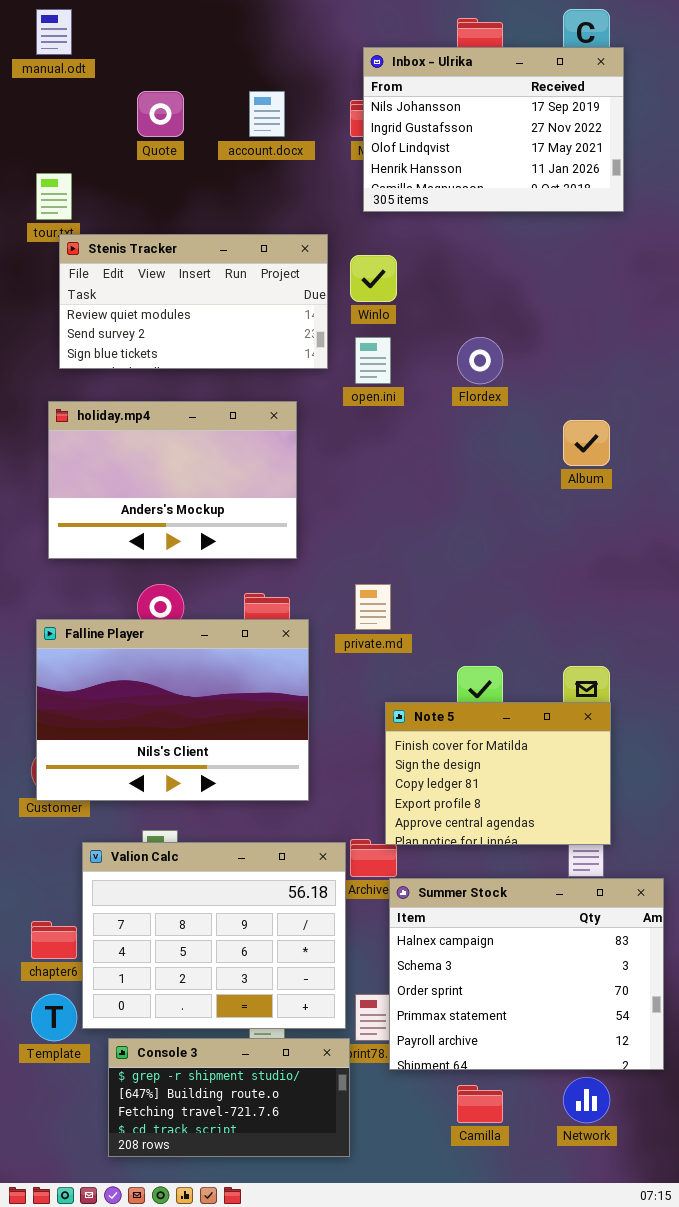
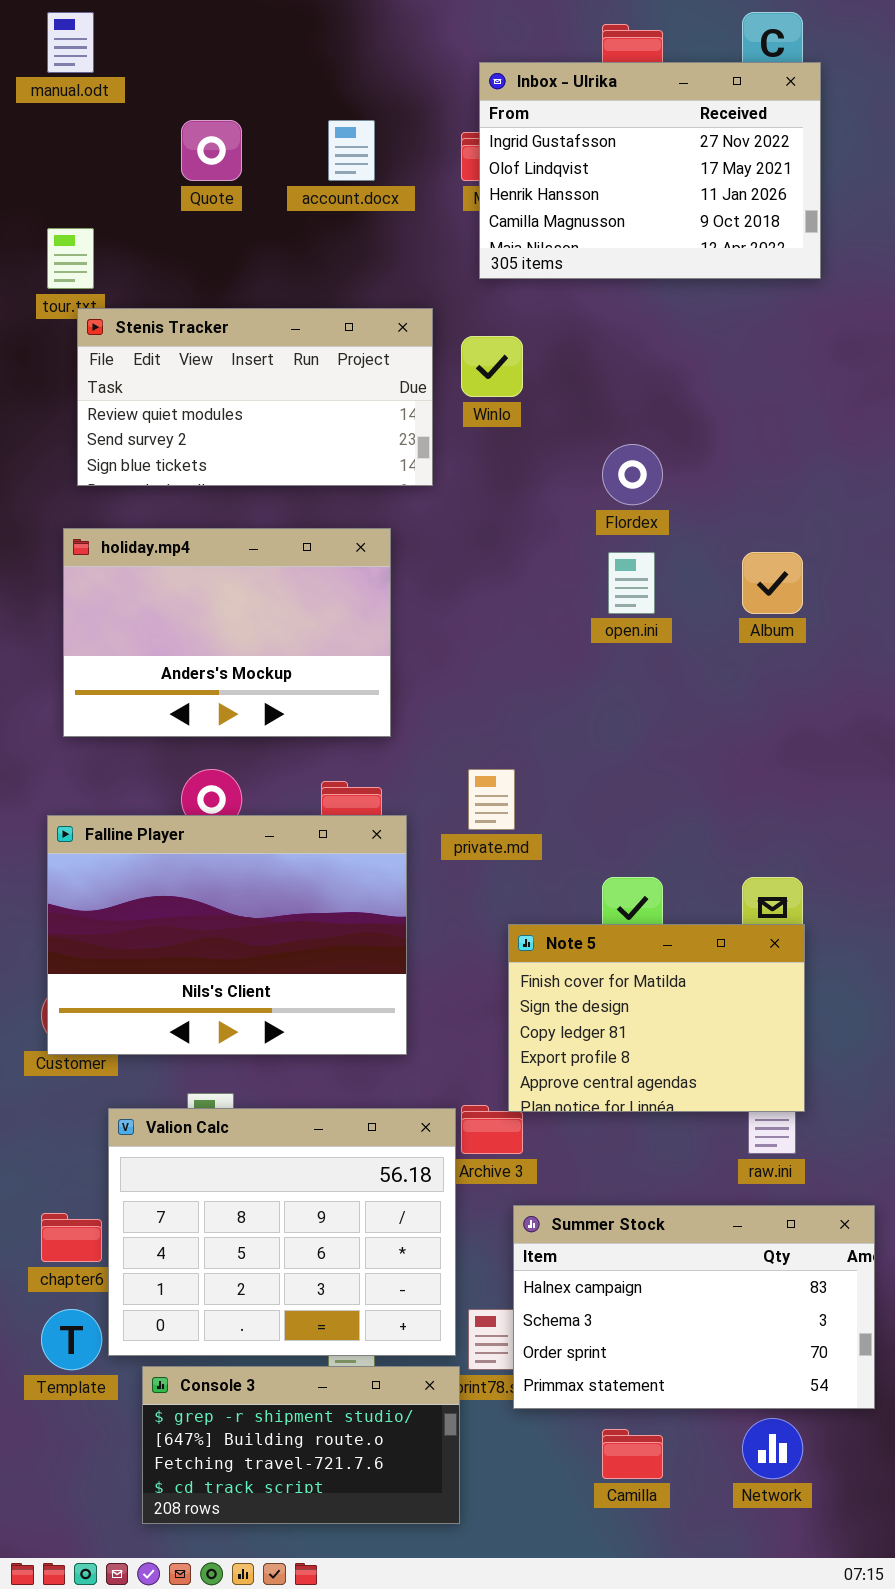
Inbox - Ulrika: [363,47,624,212] -> [479,62,821,279], scrolled down 1 row
open.ini: [355,337,391,384] -> [608,552,655,614], moved
Summer Stock: [389,878,664,1070] -> [513,1205,875,1409], resized

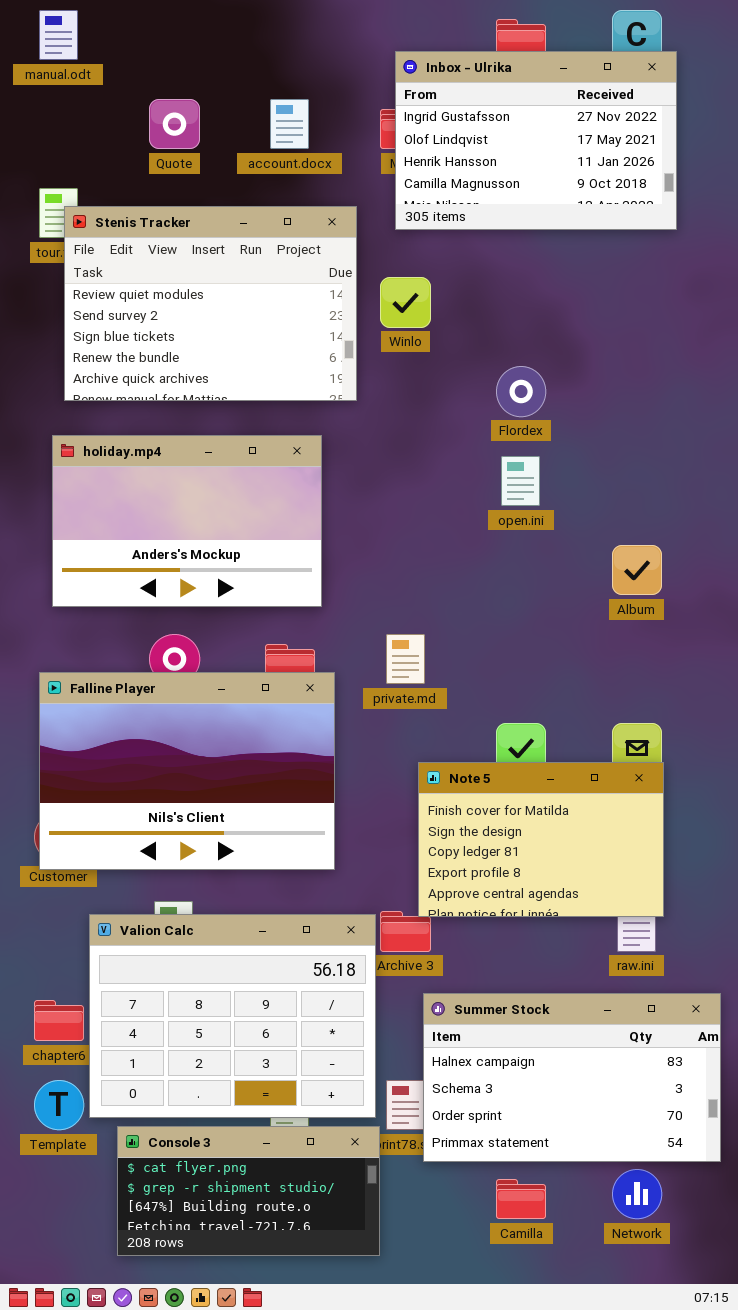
Stenis Tracker: [77,308,433,486] -> [64,206,357,401], resized
Album: [742,552,803,614] -> [612,545,662,595], moved
Console 3: [142,1366,460,1524] -> [117,1126,380,1256], scrolled up 1 row

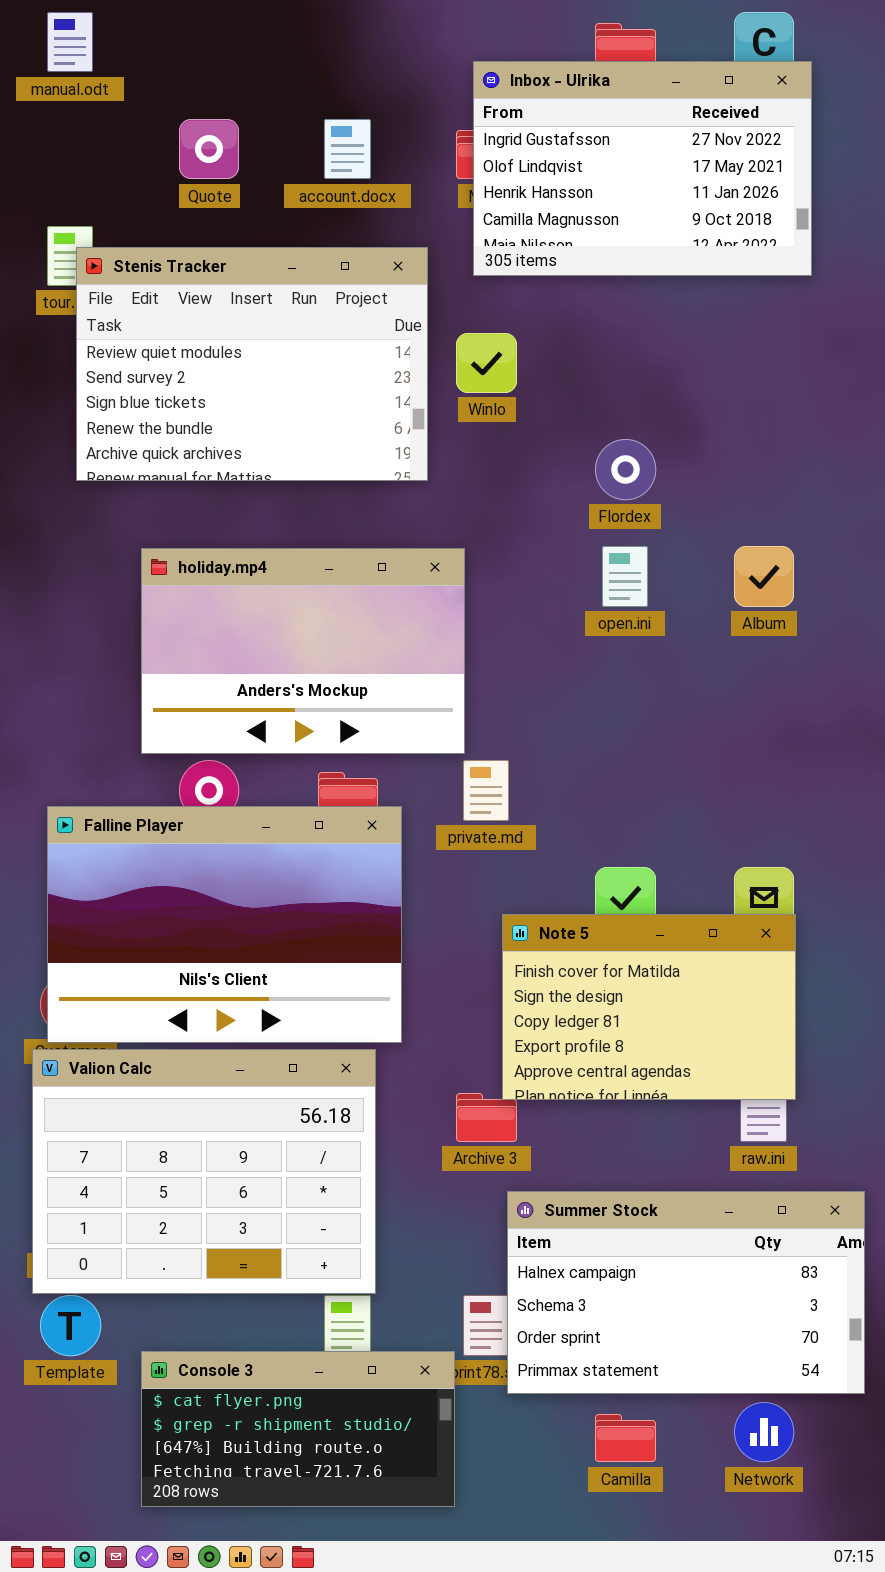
holiday.mp4: [52,435,322,607] -> [141,548,465,754], moved
Album: [612,545,662,595] -> [734,546,794,607], moved
Valion Calc: [89,914,376,1118] -> [32,1049,376,1294], moved

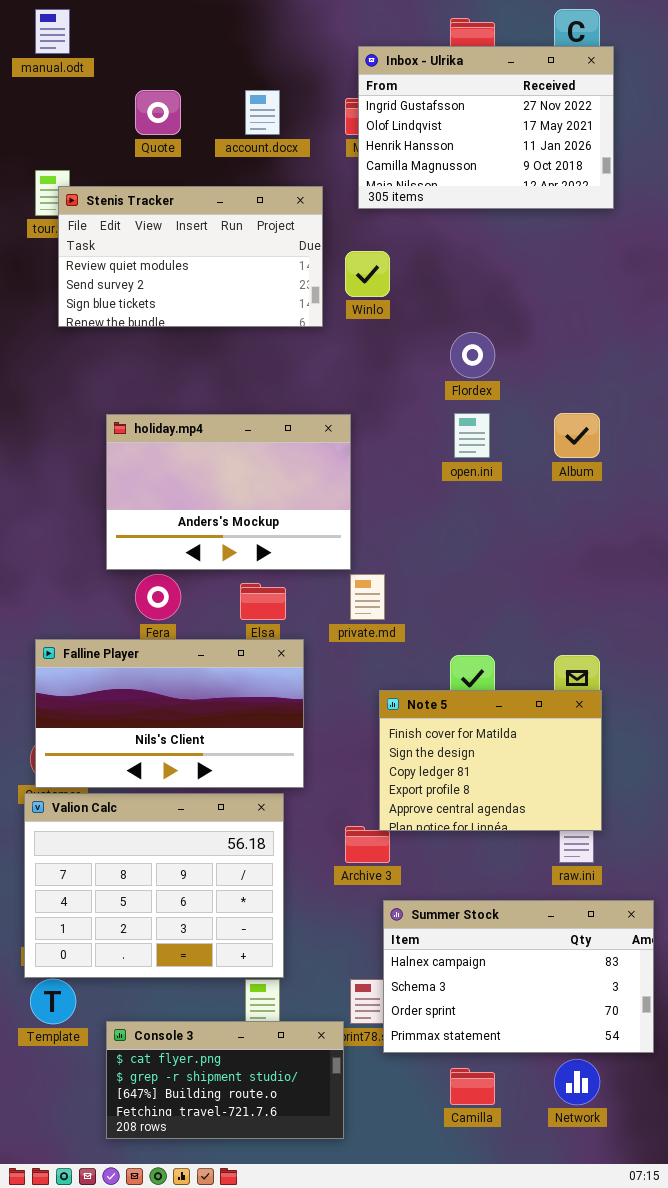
Stenis Tracker: [76,247,428,481] -> [58,186,323,327], resized
Falline Player: [47,806,402,1043] -> [35,639,304,788], resized

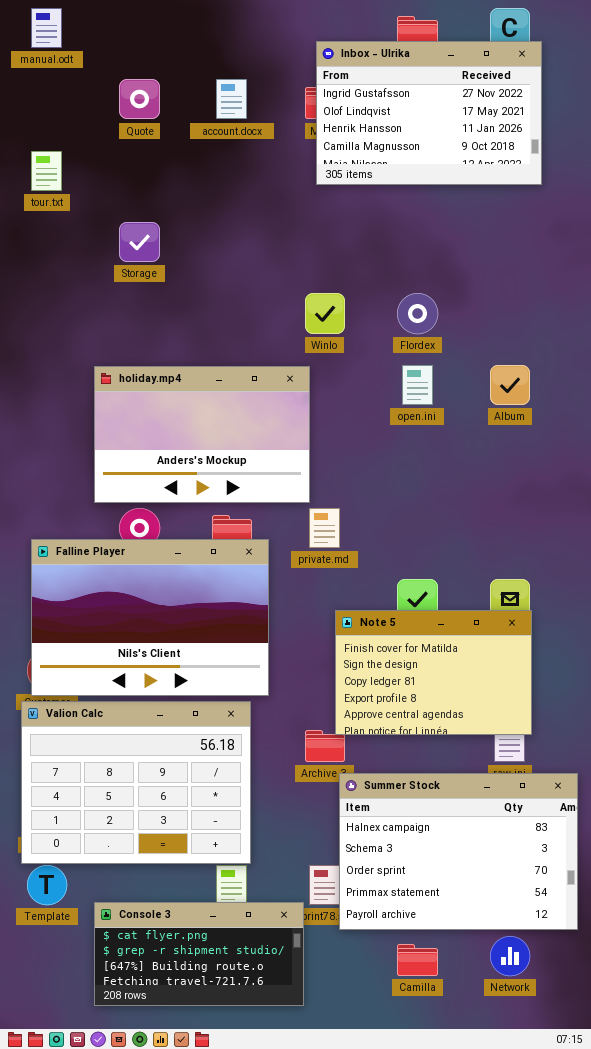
Stenis Tracker: [58,186,323,327] -> none, closed
Winlo: [345,251,390,297] -> [305,293,345,334], moved
Falline Player: [35,639,304,788] -> [31,539,269,696], resized
Summer Stock: [383,900,654,1053] -> [339,773,578,930], resized

